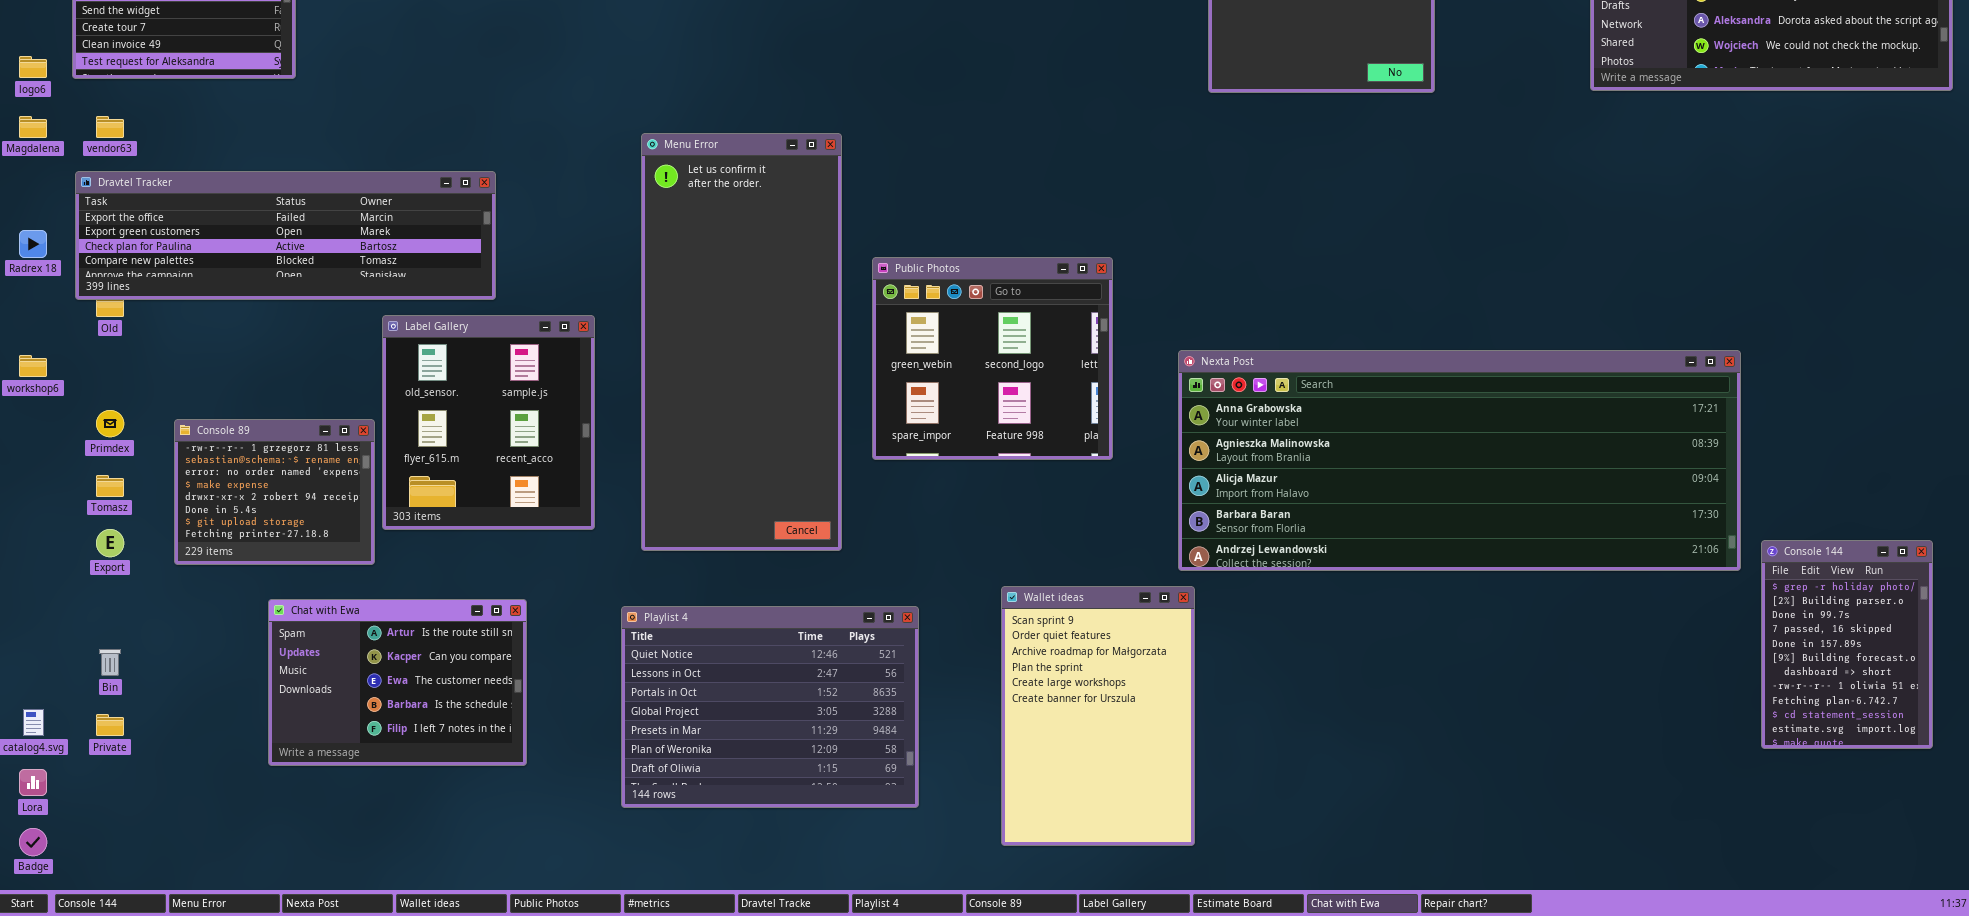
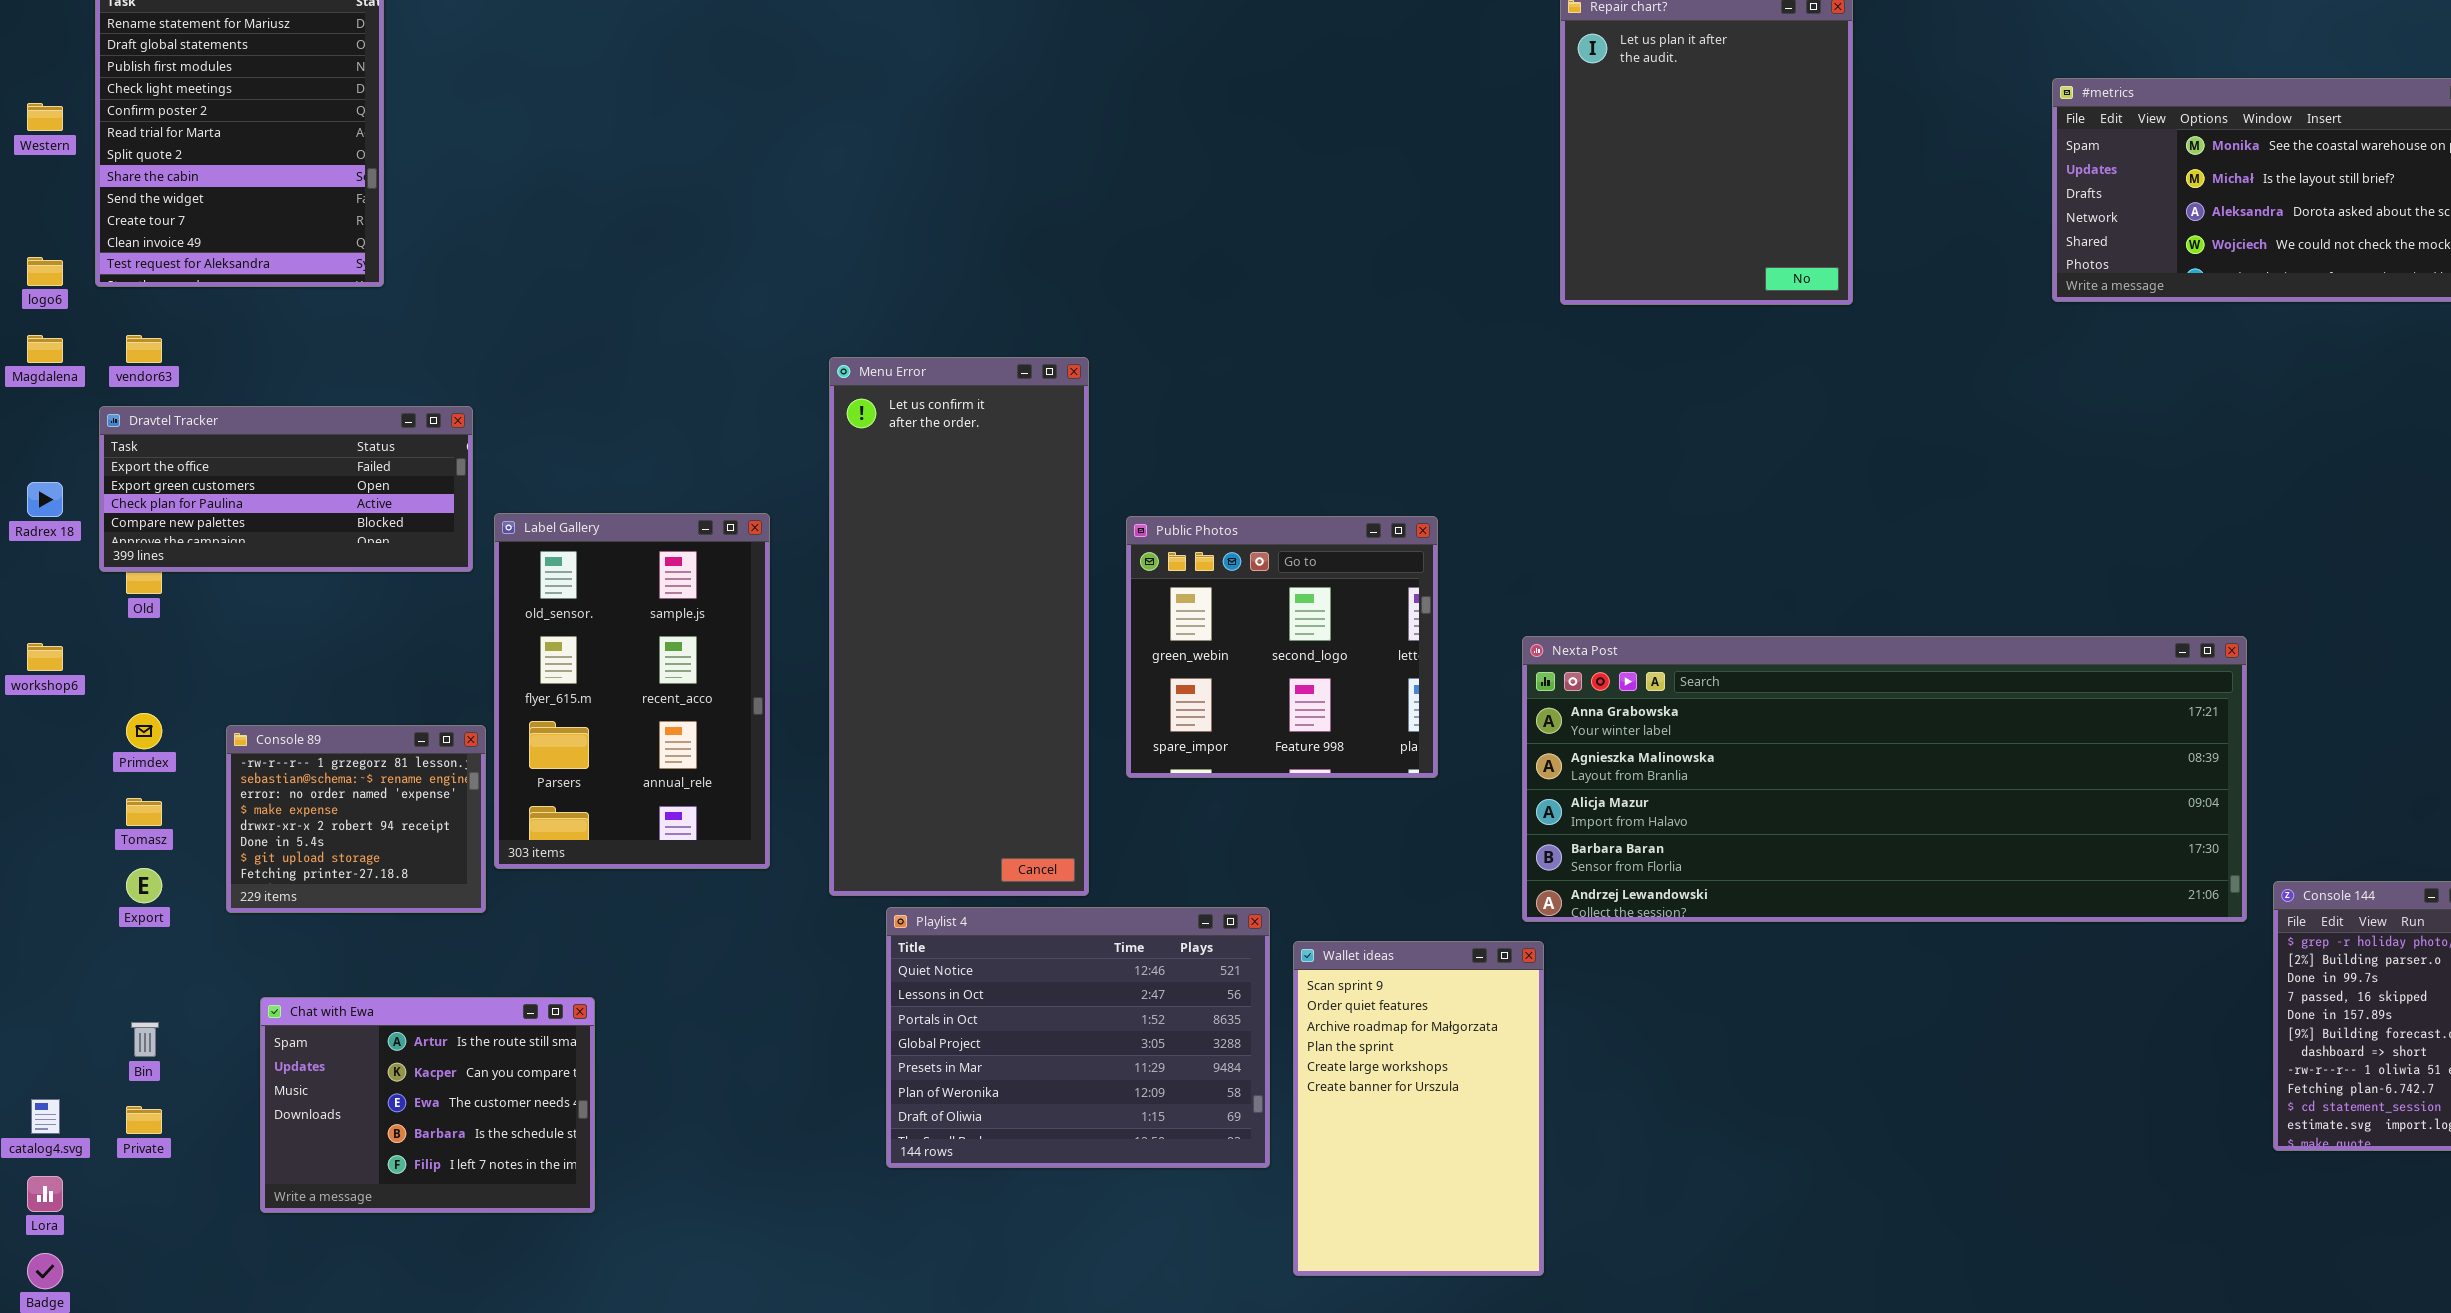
Dravtel Tracker: [75,171,496,300] -> [99,406,473,572], resized
Label Gallery: [382,315,595,530] -> [494,513,770,869], resized
Chat with Ewa: [268,599,527,766] -> [260,997,595,1213], moved
Playlist 4: [621,606,919,808] -> [886,907,1270,1168], moved

